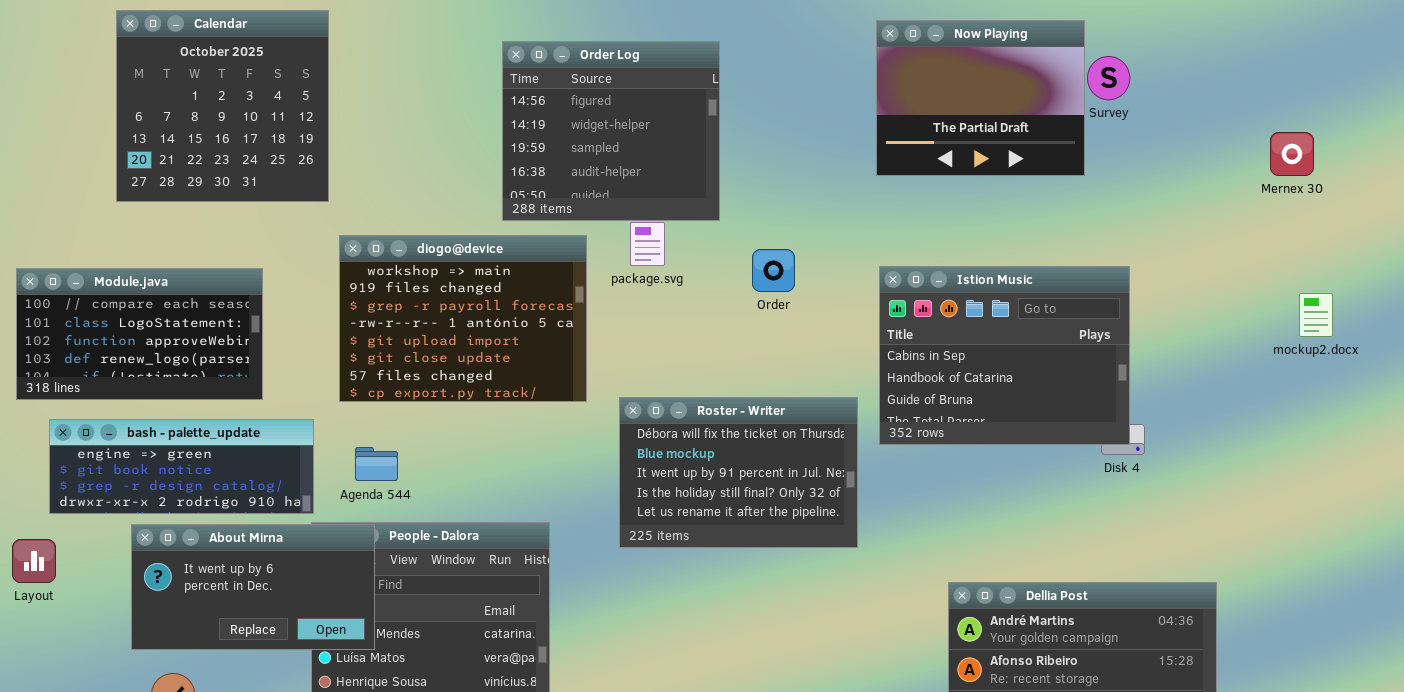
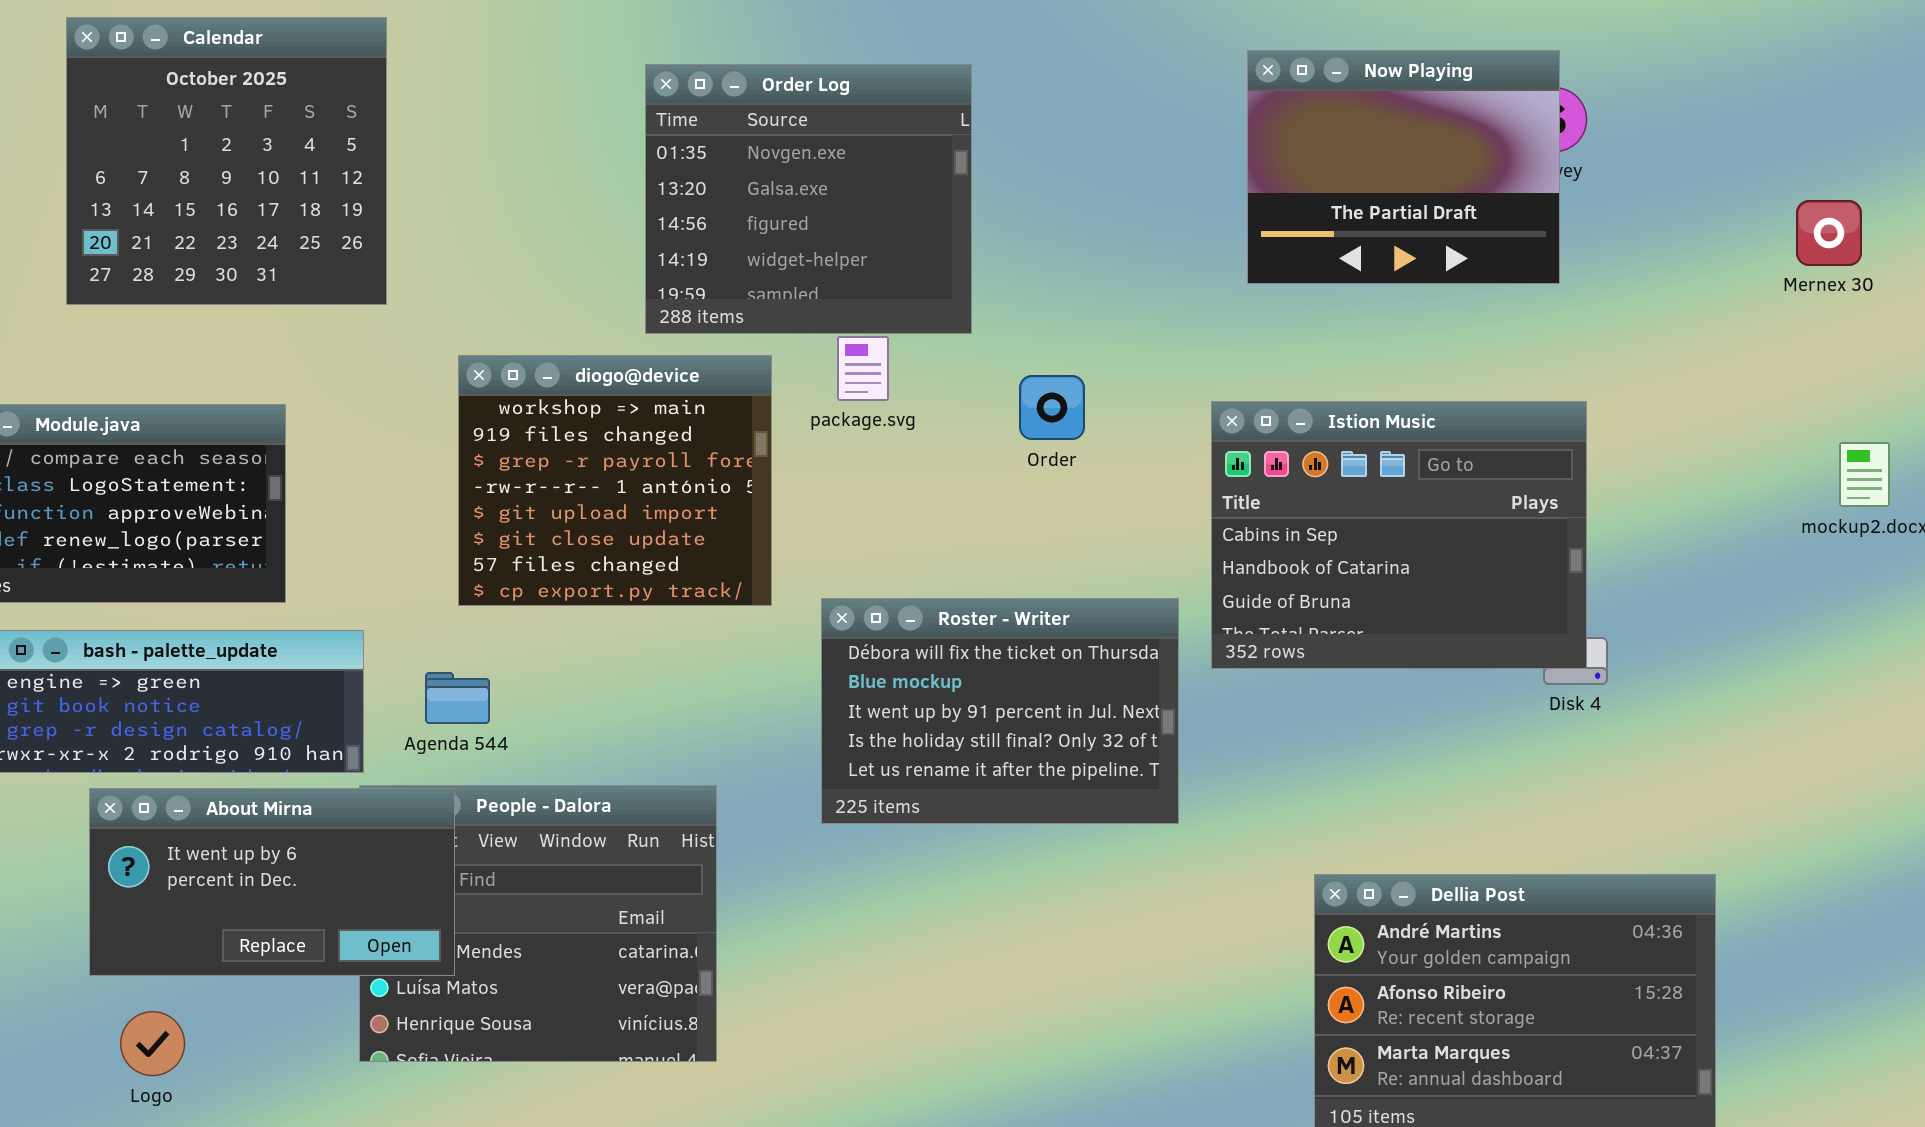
Now Playing: [876,20,1085,176] -> [1247,50,1560,284], moved
Order Log: [502,41,720,221] -> [645,64,972,334], scrolled up 2 rows
diogo@device: [339,235,587,402] -> [458,355,772,606], resized

